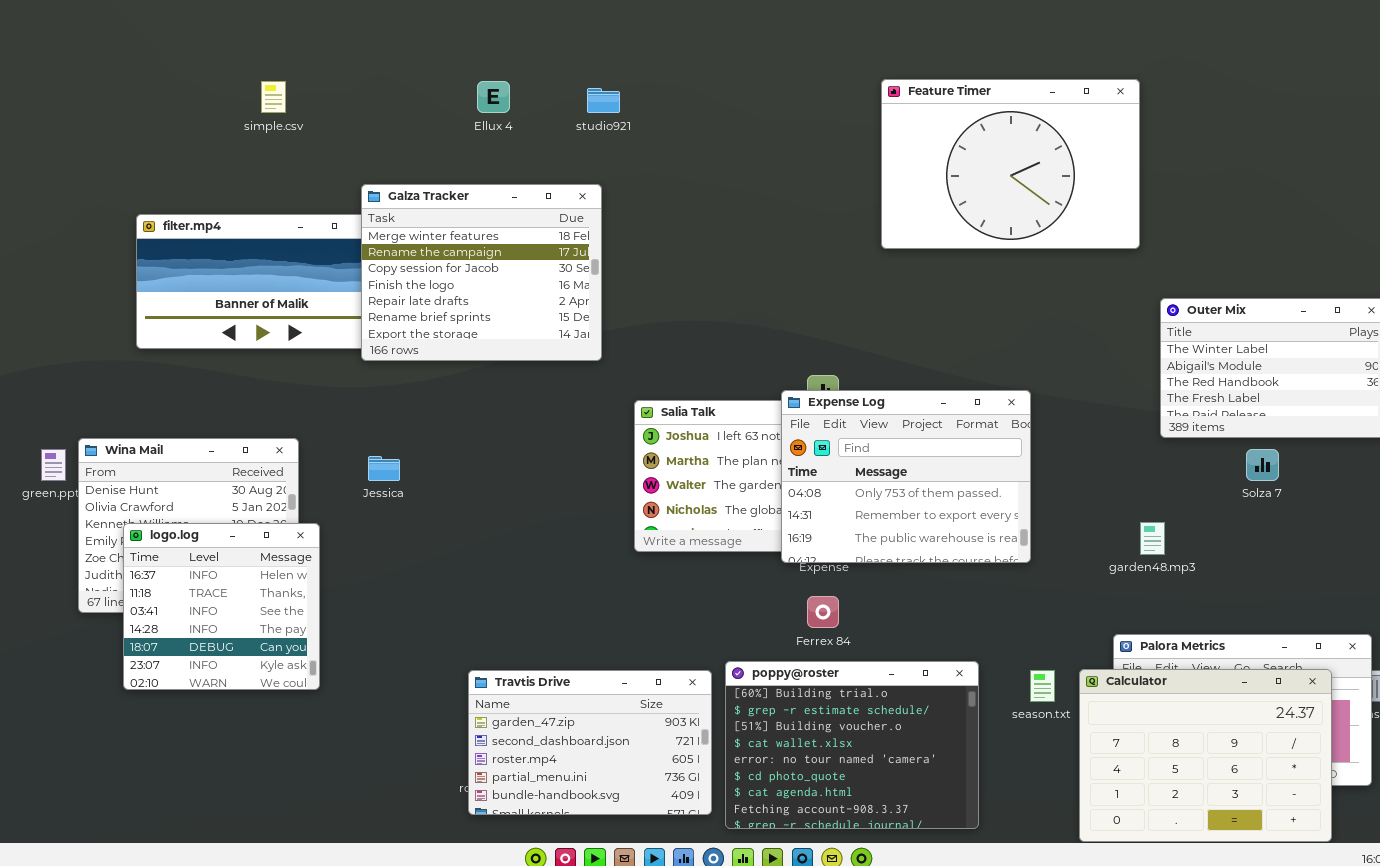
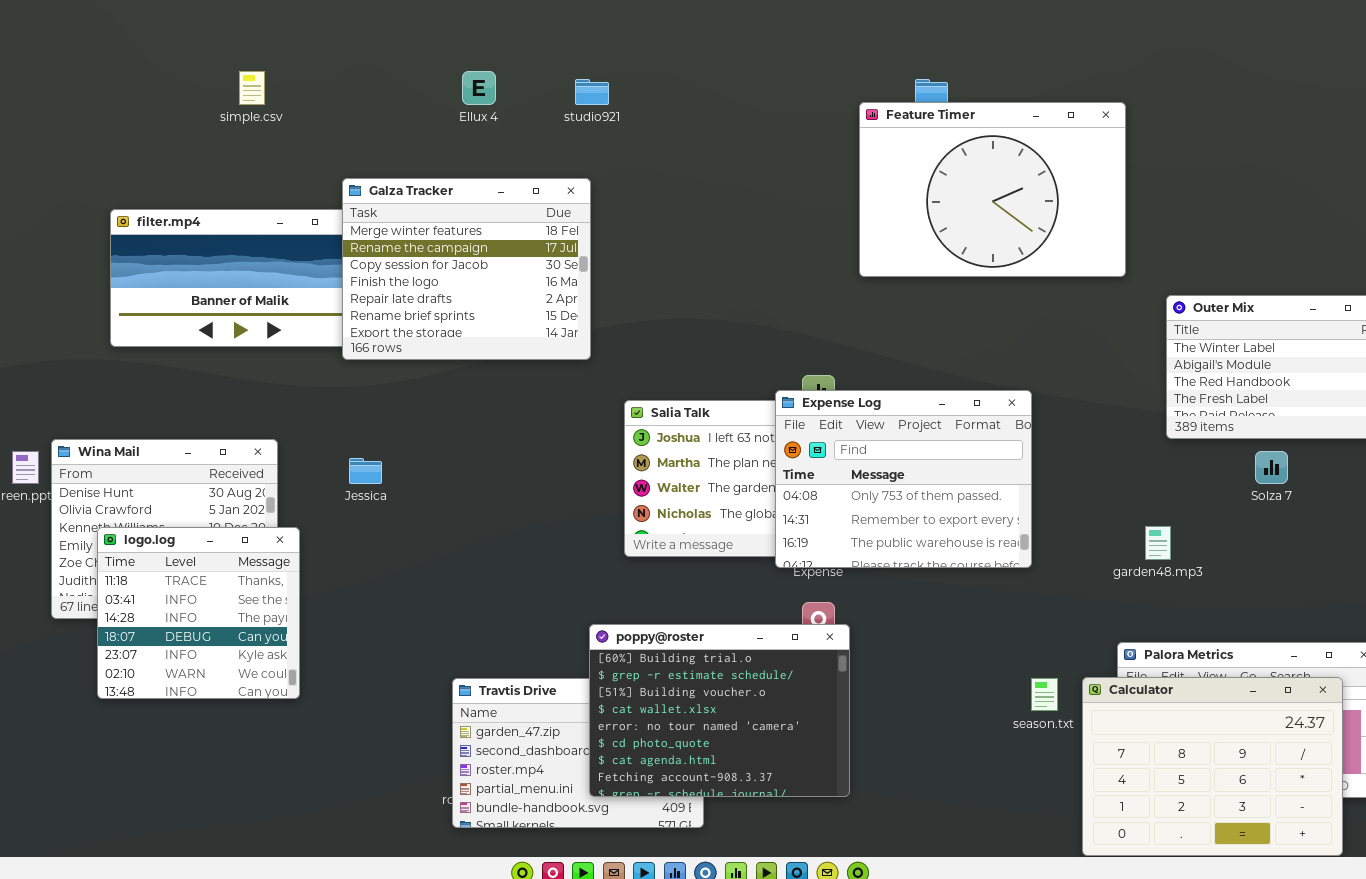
Feature Timer: [881,79,1140,249] -> [859,102,1126,277], moved
logo.log: [123,523,320,690] -> [97,527,300,699], scrolled down 1 row
poppy@roster: [725,661,979,829] -> [589,624,850,797], moved

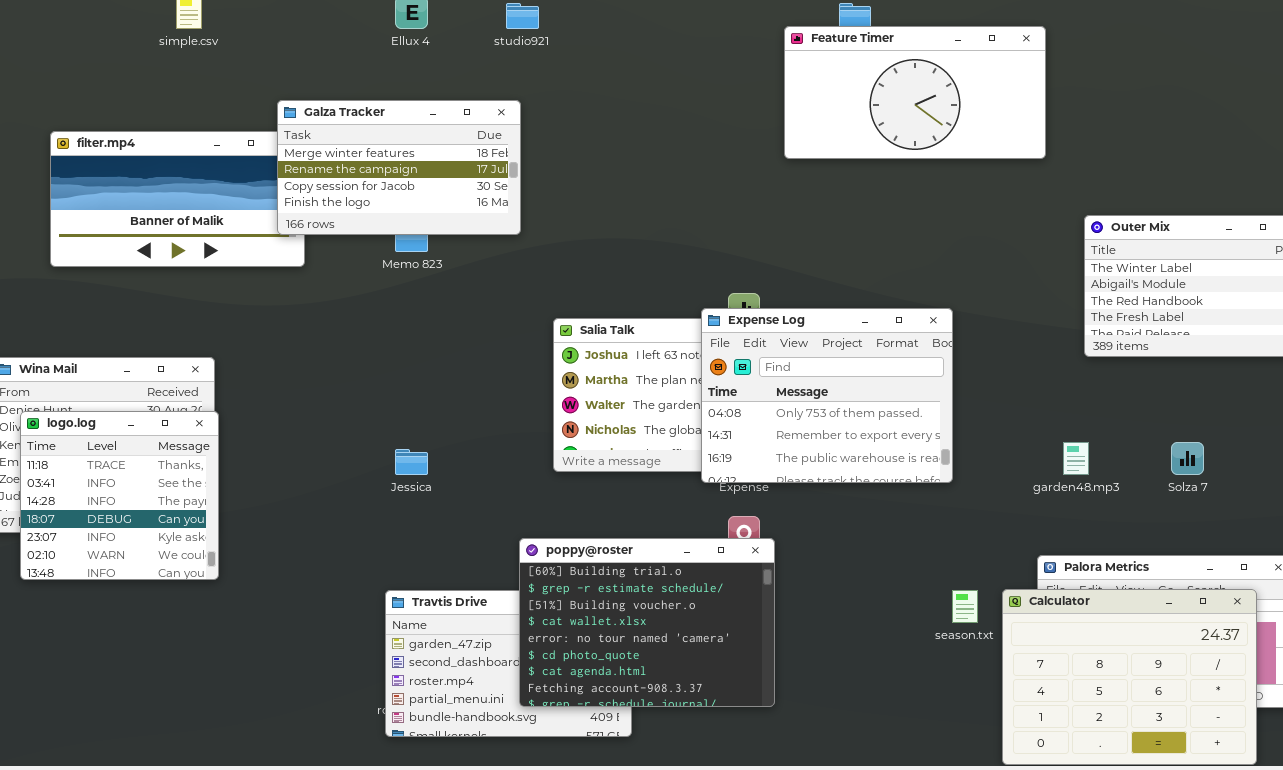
Feature Timer: [859,102,1126,277] -> [784,26,1046,159], resized
Galza Tracker: [342,178,591,360] -> [277,100,521,235], resized
Solza 7: [1255,451,1288,484] -> [1171,442,1204,475], moved
Jessica: [349,458,382,484] -> [395,449,428,475], moved
logo.log: [97,527,300,699] -> [20,411,219,580], moved

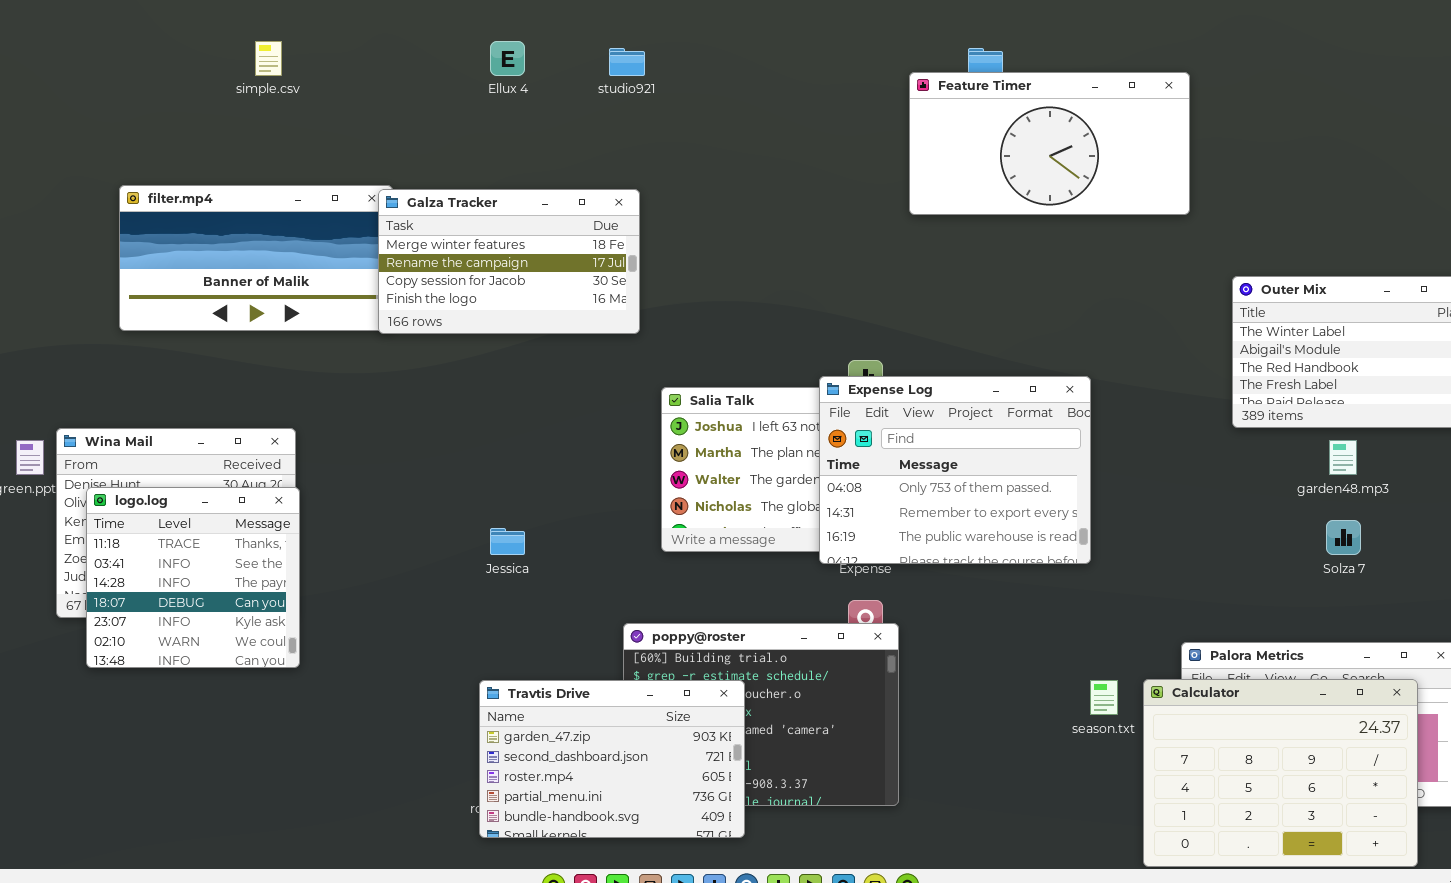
Galza Tracker: [277,100,521,235] -> [378,189,640,334], moved
garden48.mp3: [1063,442,1089,475] -> [1329,440,1357,475], moved
Travtis Drive: [385,590,632,737] -> [479,680,745,838], raised

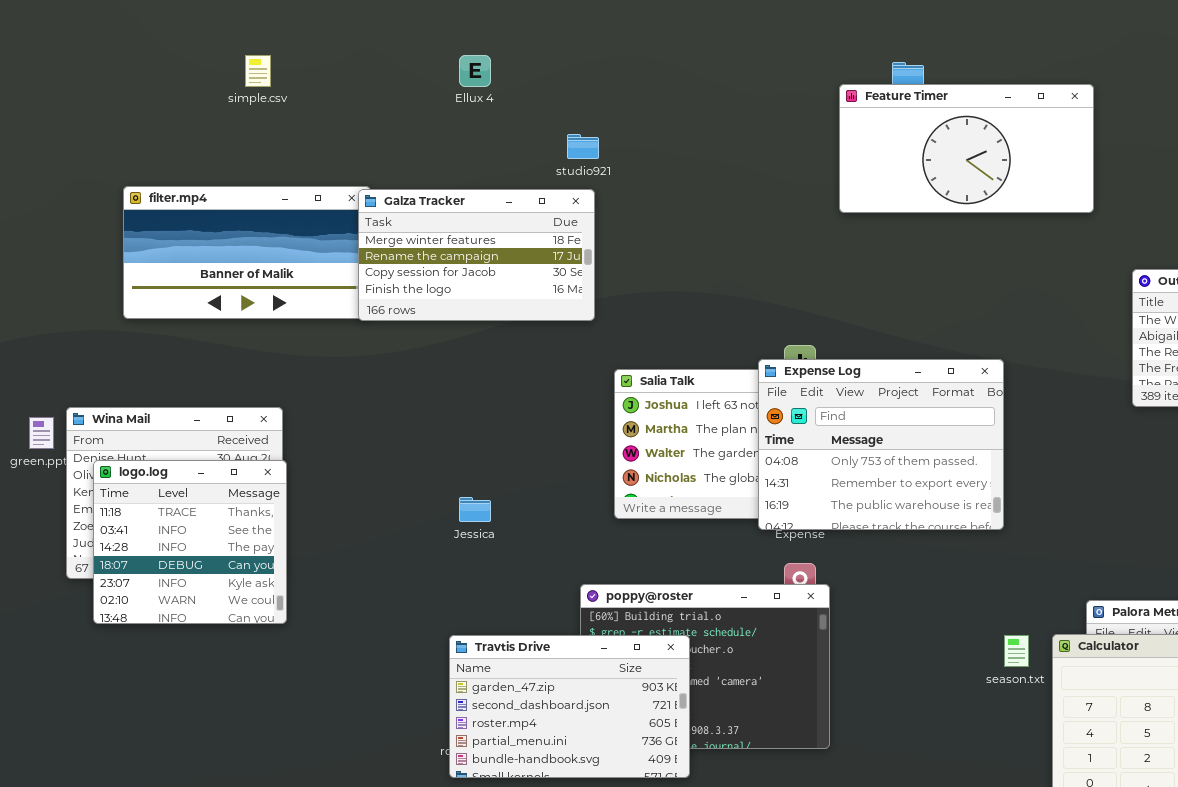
studio921: [609,48,645,76] -> [567,134,599,159], moved

